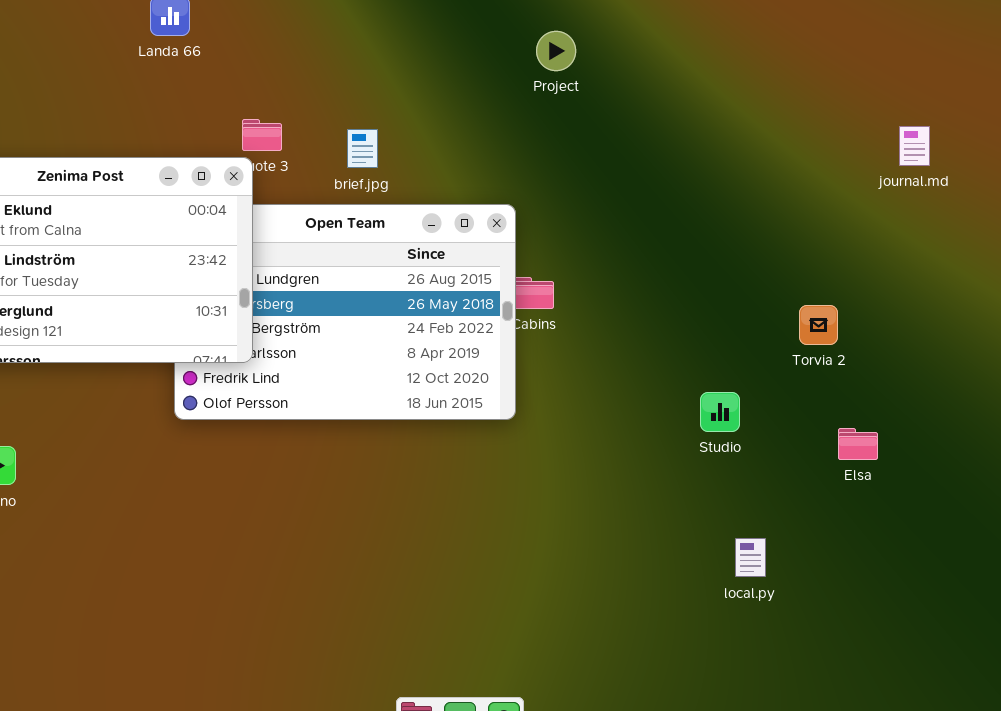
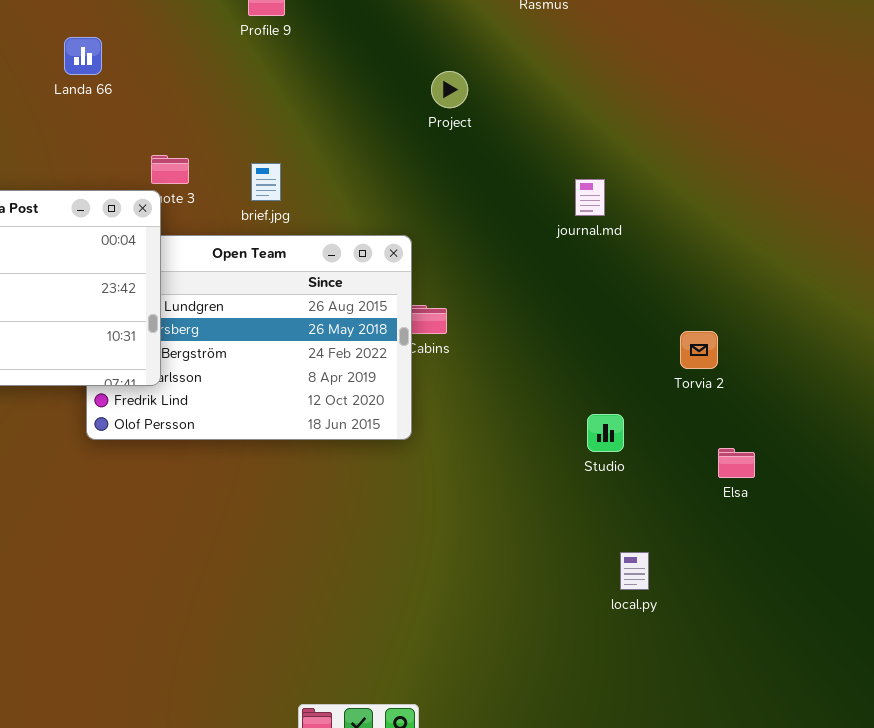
journal.md: [899,126,930,166] -> [575,179,605,216], moved

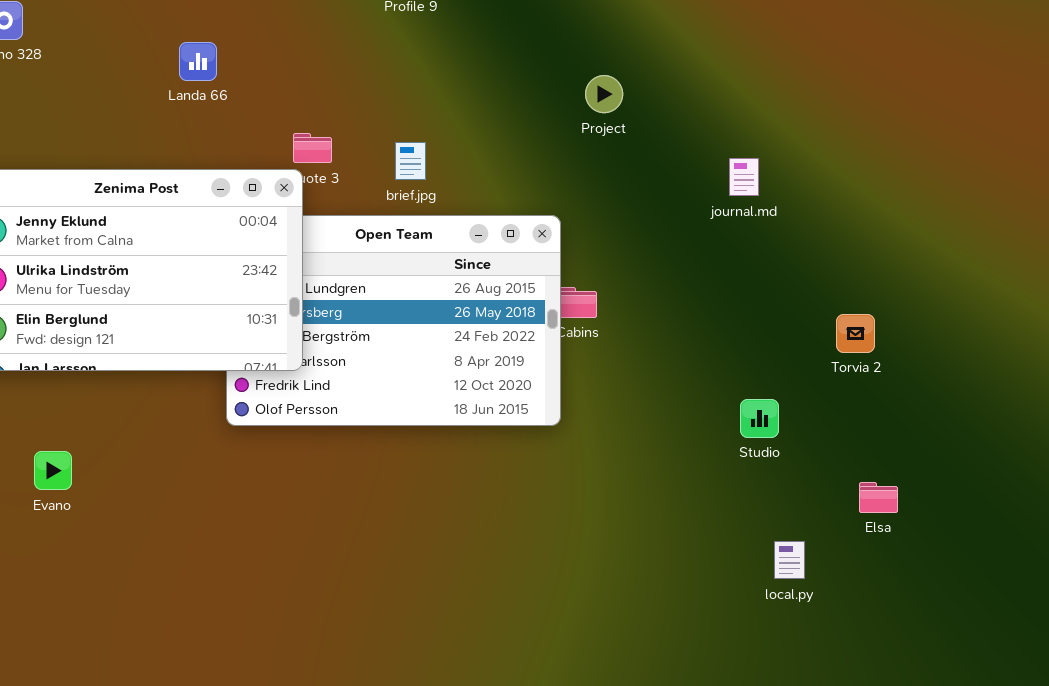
Landa 66: [64,37,102,75] -> [179,42,217,81], moved
Project: [431,71,468,108] -> [585,75,623,113], moved
Elsa: [718,448,755,478] -> [859,482,898,513], moved

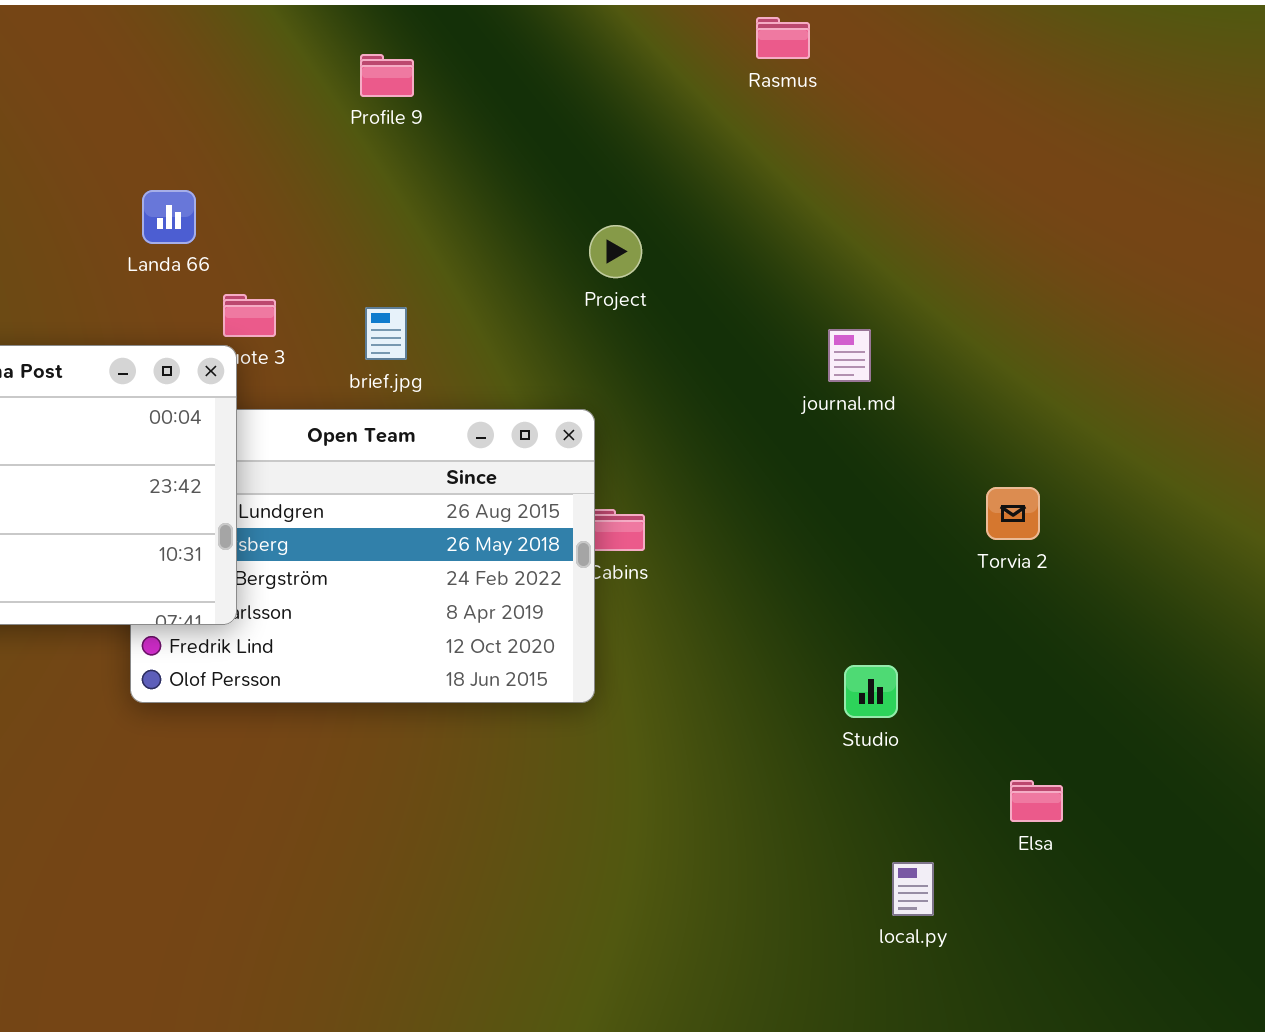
Landa 66: [179,42,217,81] -> [142,190,196,244], moved
Project: [585,75,623,113] -> [589,225,642,278], moved
Torvia 2: [836,314,875,353] -> [986,487,1040,540], moved

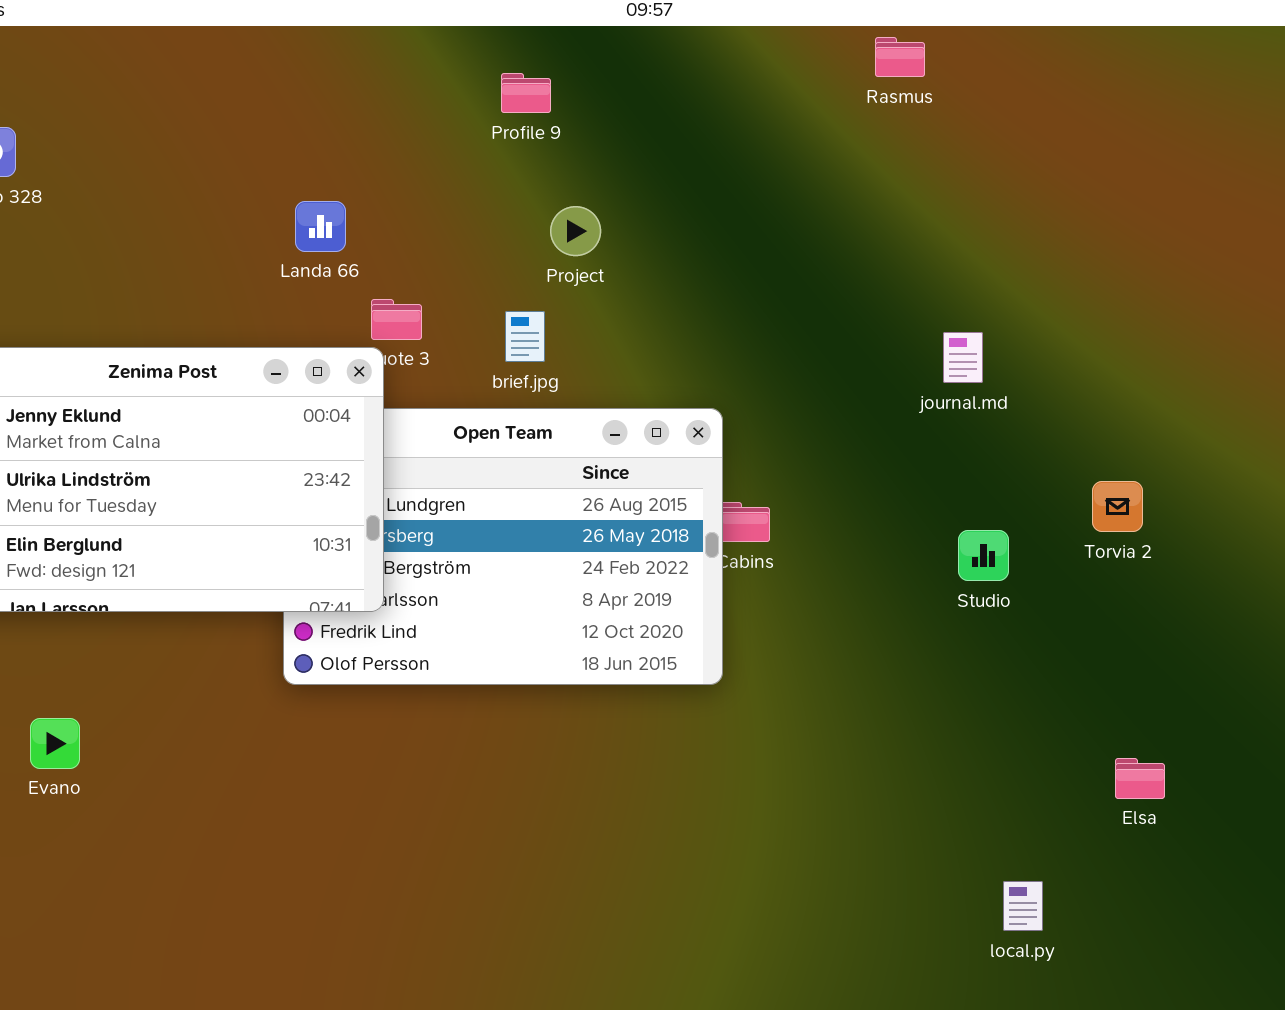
Project: [589,225,642,278] -> [550,206,601,256], moved
Studio: [844,665,898,718] -> [958,530,1009,581], moved
local.py: [892,862,934,916] -> [1003,881,1043,931], moved

